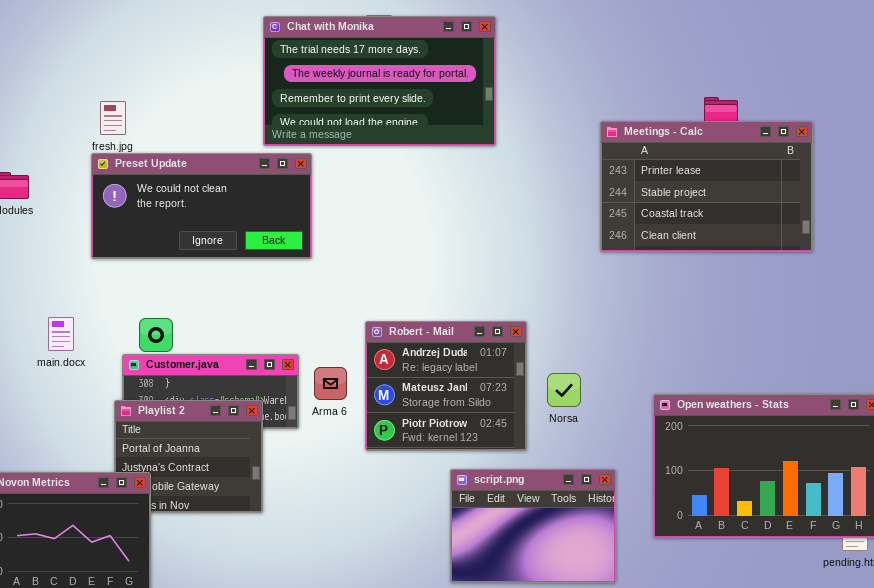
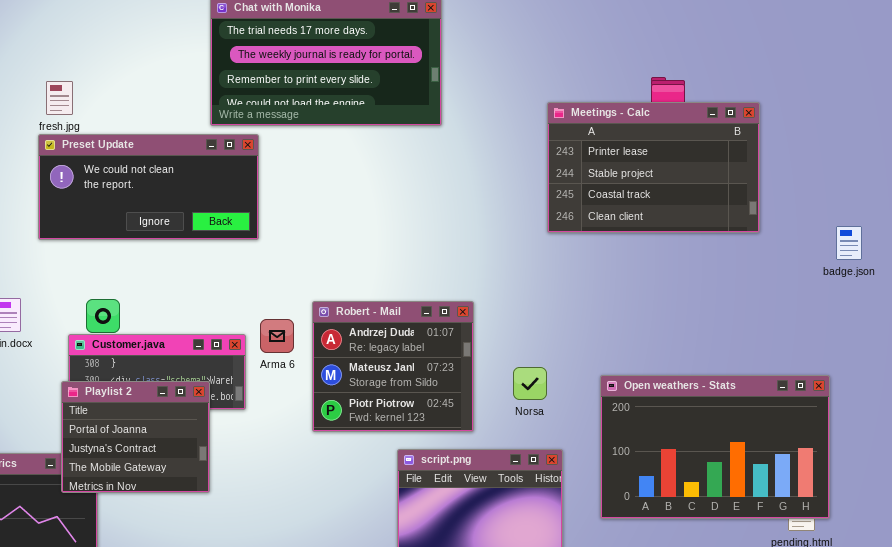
Arma 6: [314,367,347,400] -> [260,319,294,353], moved
Norsa: [547,373,581,407] -> [513,367,547,400], moved
Playlist 2: [114,400,263,513] -> [61,381,210,493], raised

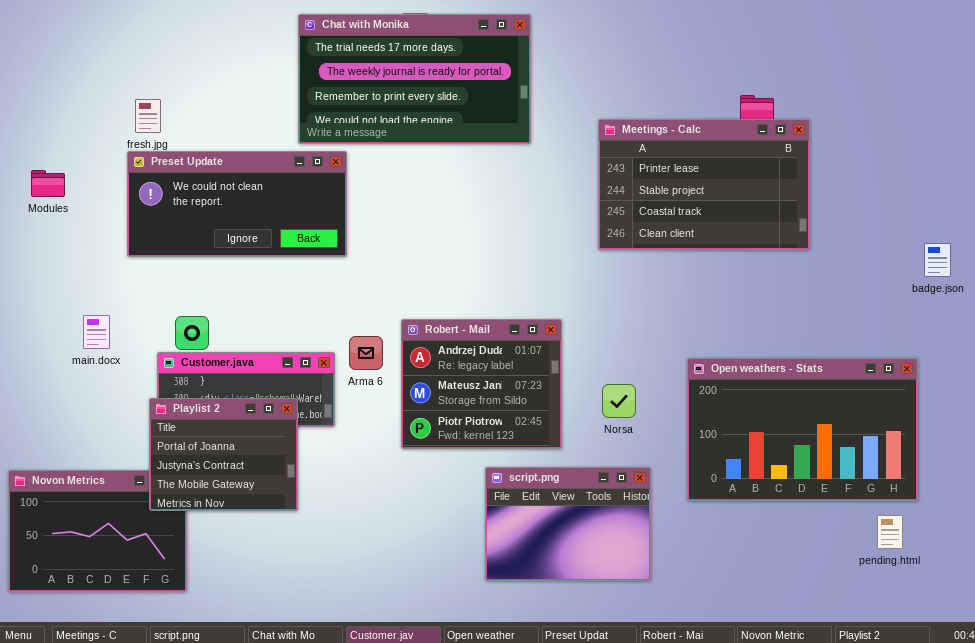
Meetings - Calc: [547,102,760,233] -> [598,119,810,250], moved
Open weathers - Stats: [600,375,830,519] -> [687,358,918,501], moved

